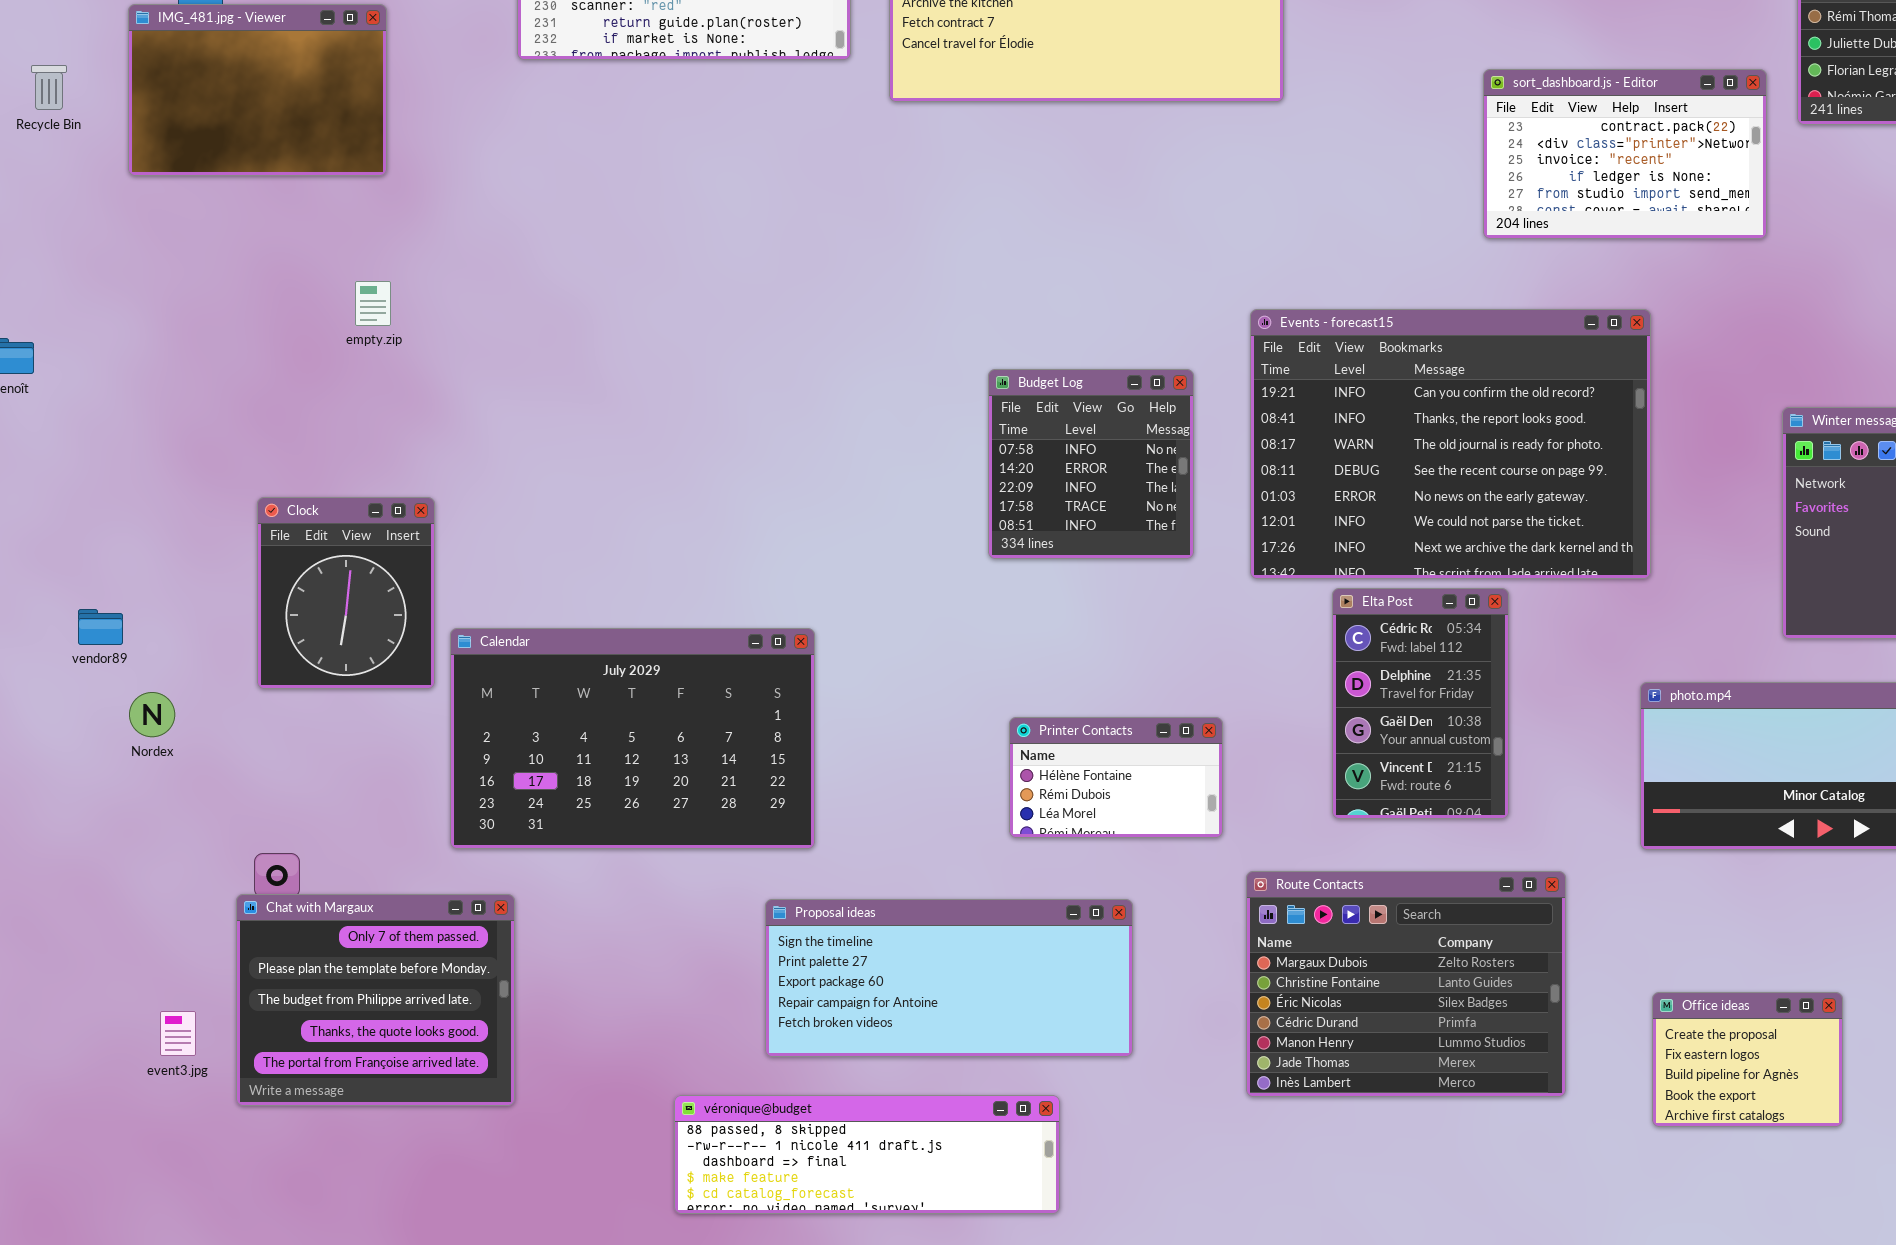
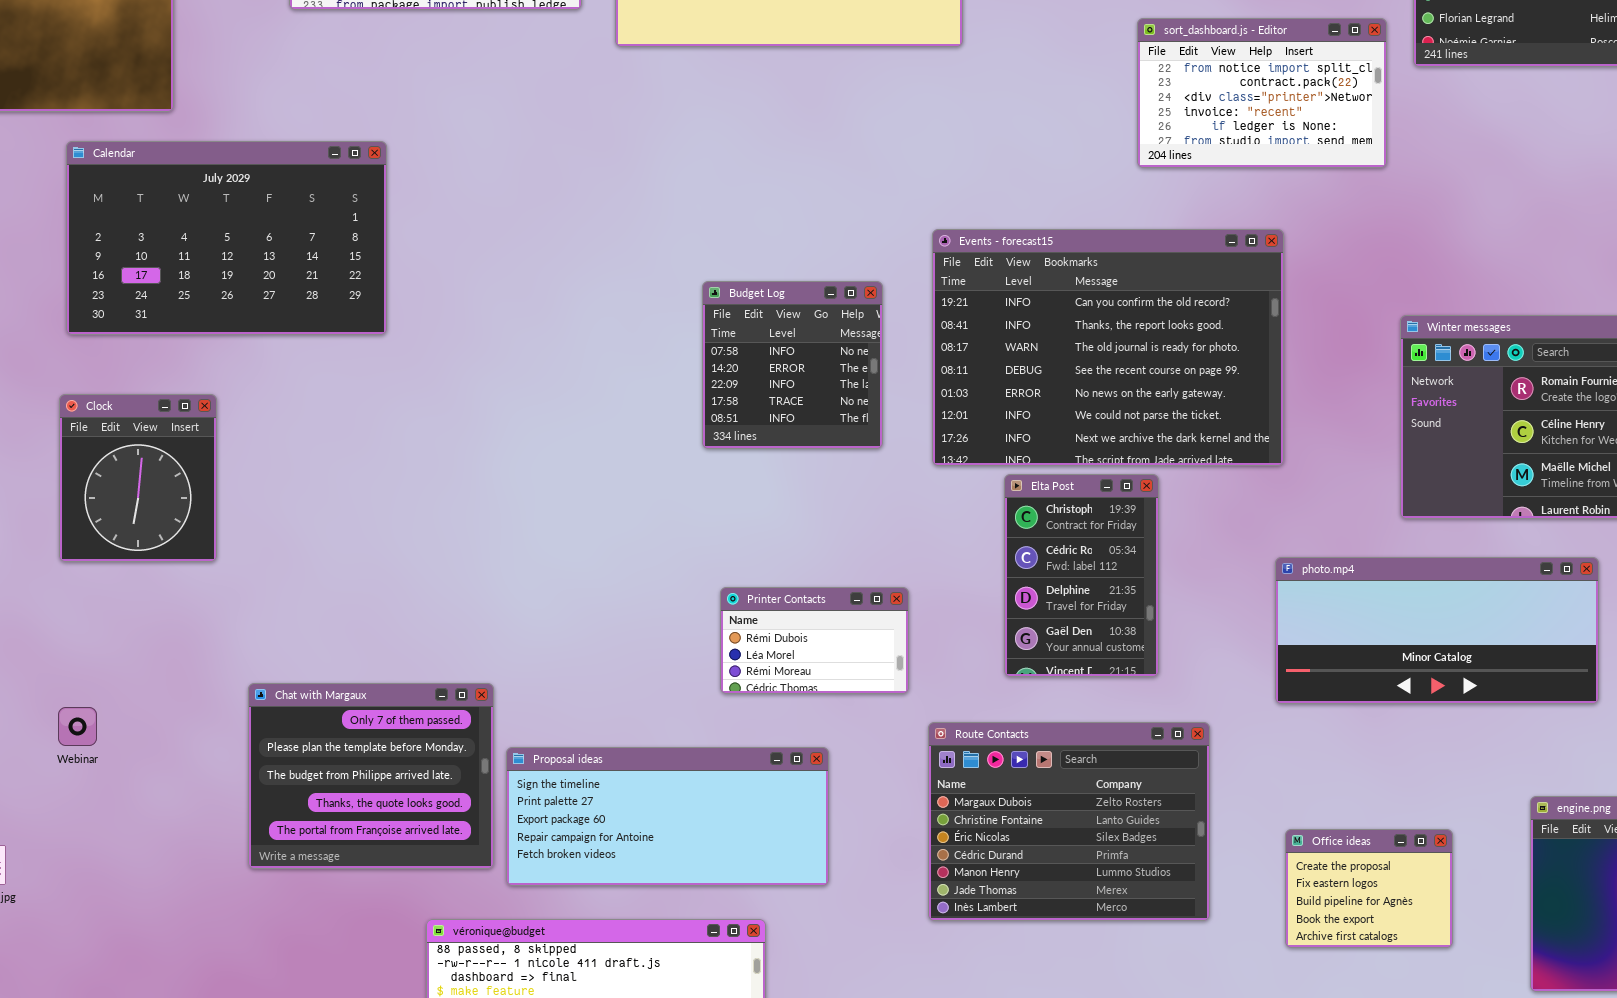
sort_dashboard.js - Editor: [1483,69,1767,239] -> [1137,18,1387,168], scrolled up 1 row
Elta Post: [1332,588,1509,819] -> [1004,474,1159,677], scrolled up 1 row
Calendar: [450,628,815,849] -> [66,141,387,335], moved
Printer Contacts: [1009,717,1223,838] -> [720,587,909,694], scrolled down 1 row
Chat with Margaux: [236,894,515,1106] -> [248,683,494,869], moved

